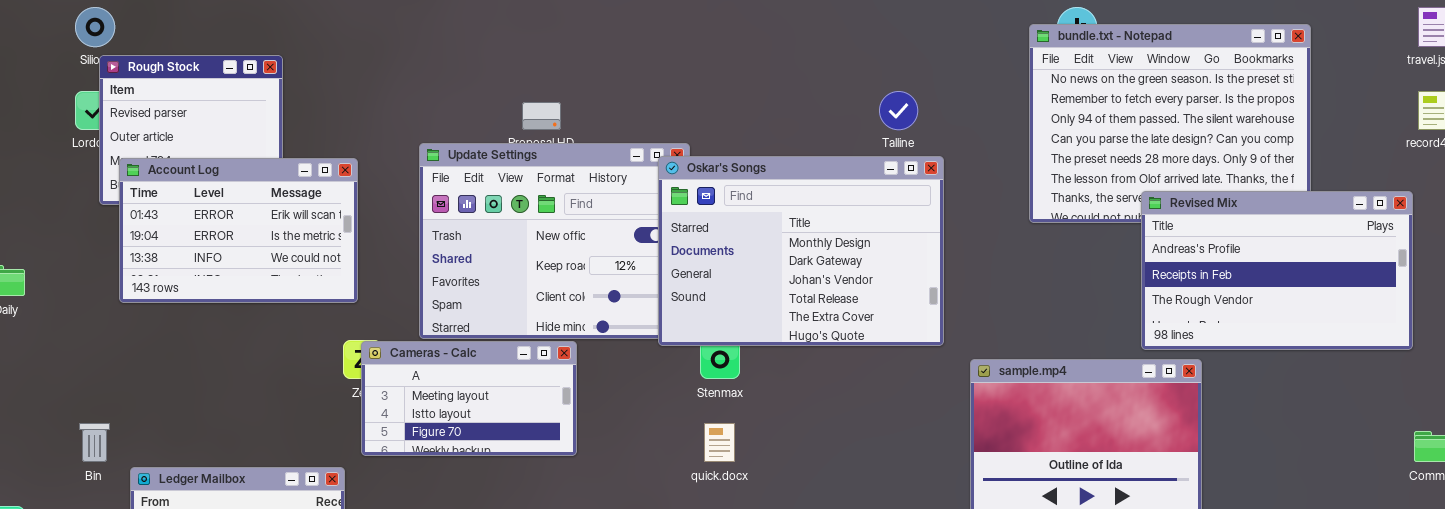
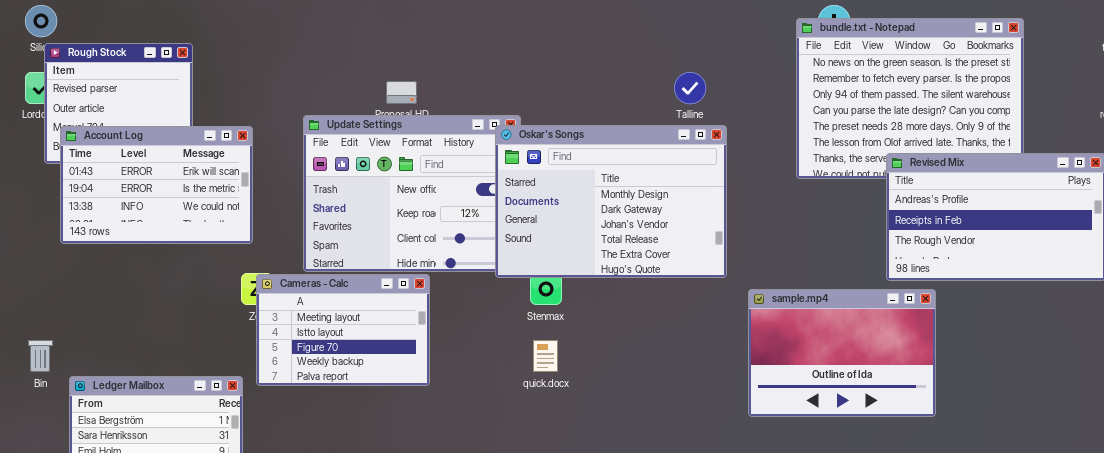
Cameras - Calc: [361,341,577,456] -> [256,274,430,386], resized

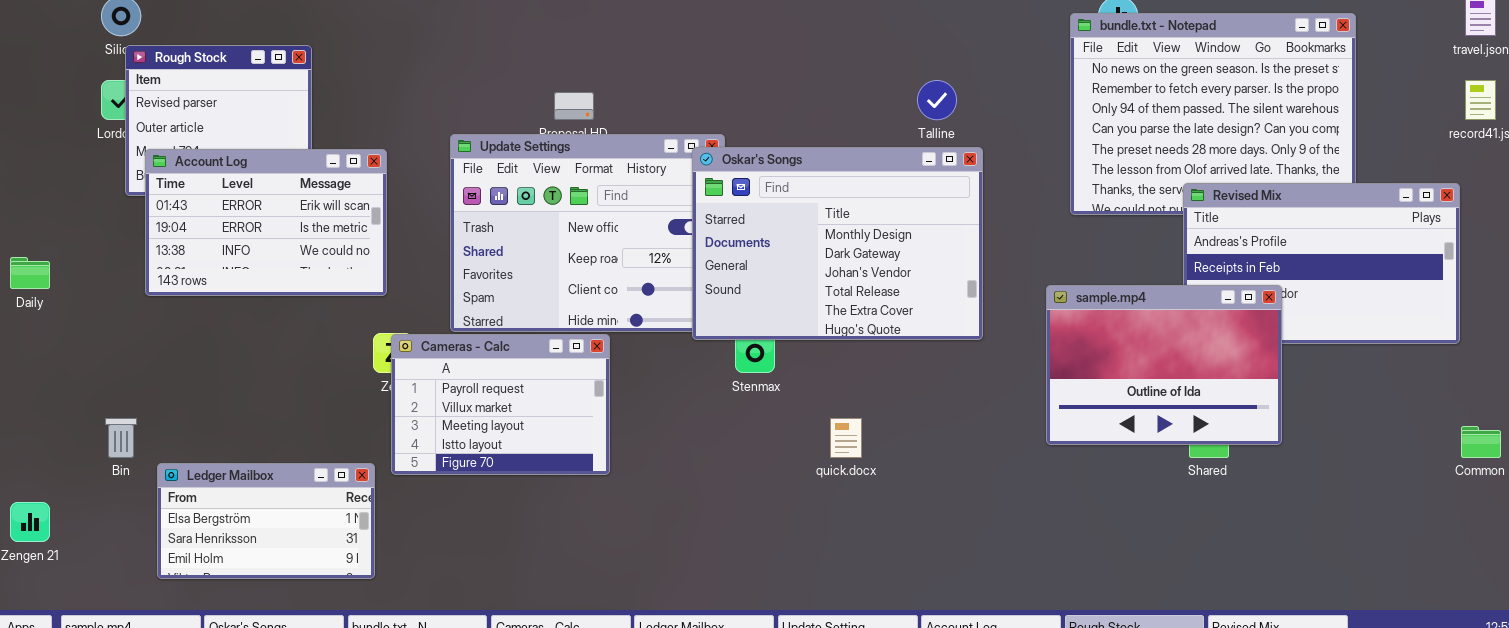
Cameras - Calc: [256,274,430,386] -> [391,334,610,475], scrolled up 2 rows
sample.mp4: [748,289,936,417] -> [1046,285,1282,445], moved
quick.docx: [533,340,558,372] -> [830,418,862,458], moved

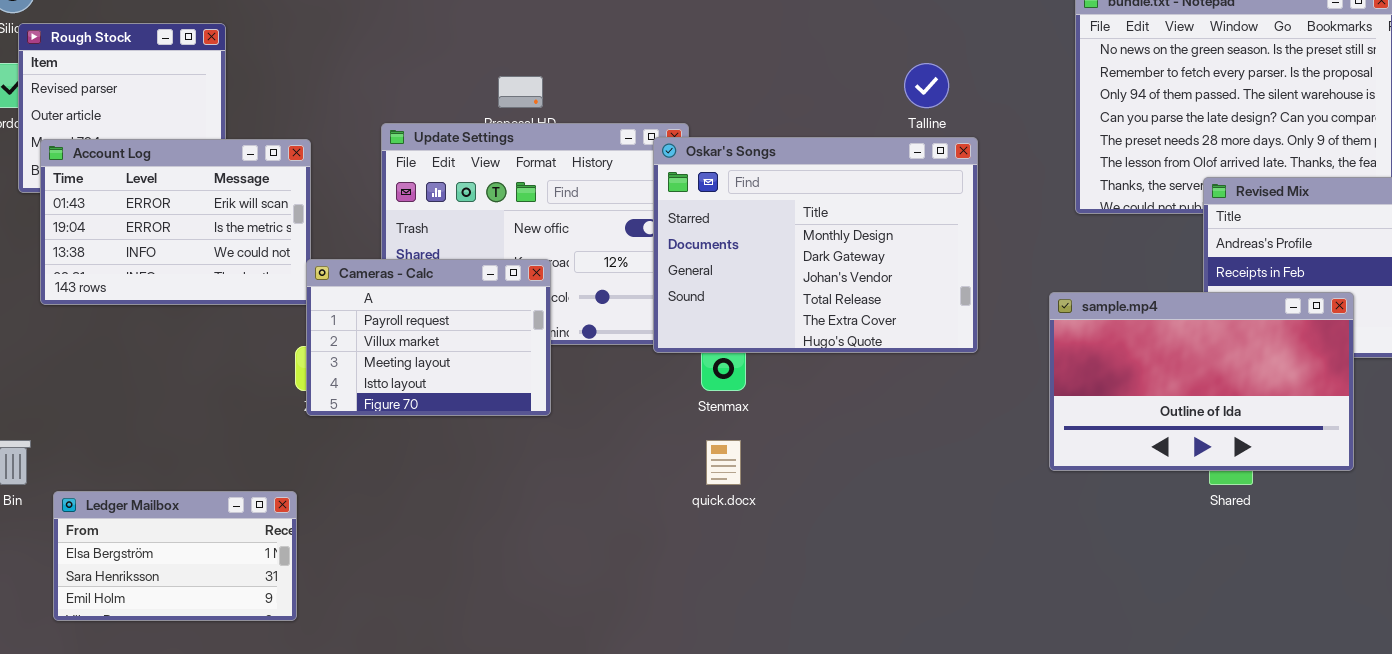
sample.mp4: [1046,285,1282,445] -> [1049,292,1354,471], resized
Cameras - Calc: [391,334,610,475] -> [306,259,551,416], moved
quick.docx: [830,418,862,458] -> [706,440,741,485], moved

